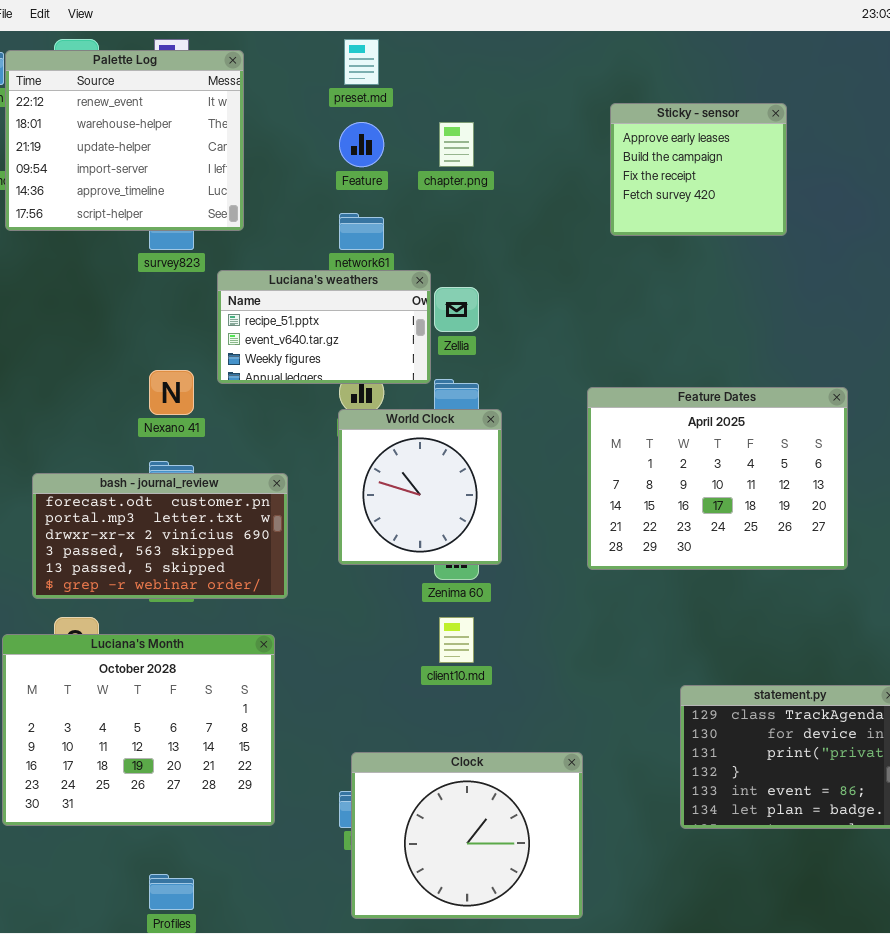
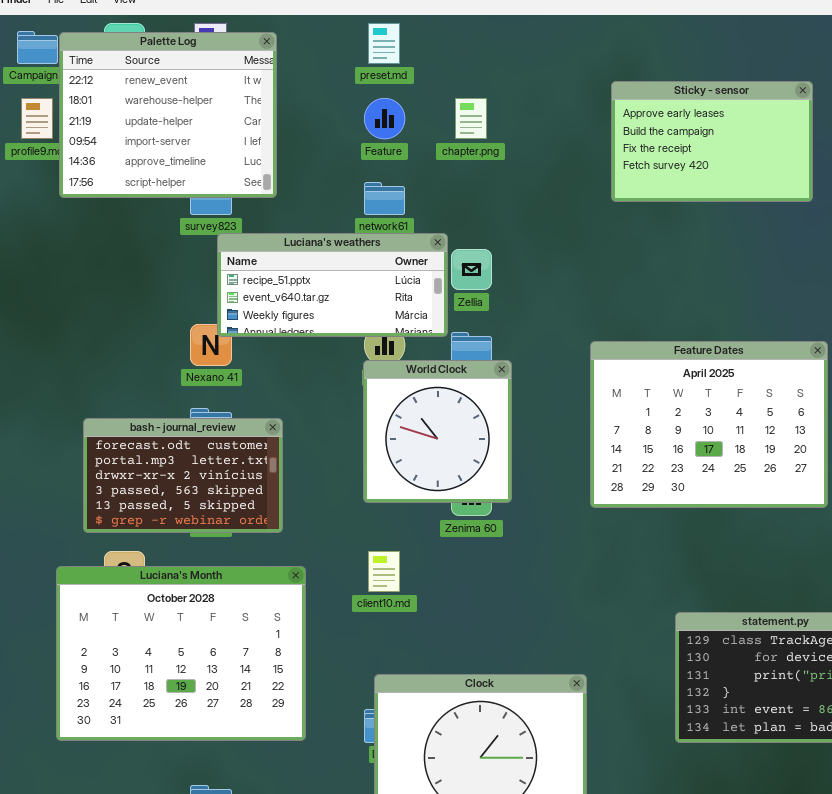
Sticky - sensor: [610,103,787,236] -> [611,81,813,202], resized
Luciana's weathers: [217,270,431,384] -> [217,233,448,337], resized
bash - journal_review: [32,473,288,599] -> [83,418,283,533], resized
client10.md: [439,617,474,663] -> [368,551,400,592], moved

